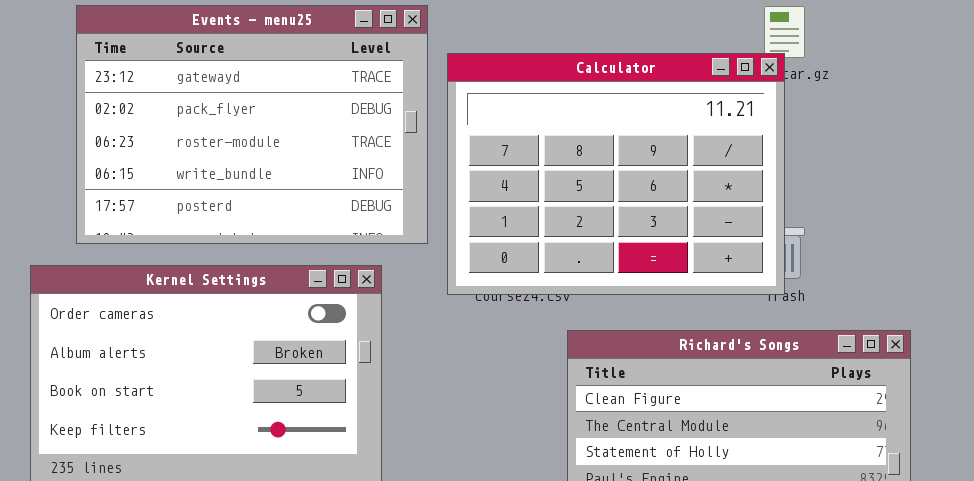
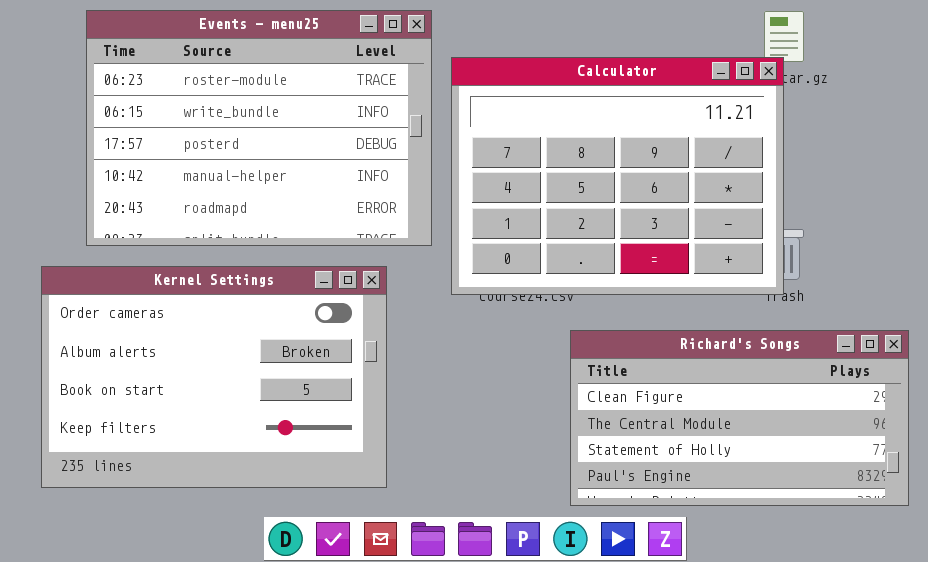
Events - menu25: [76,5,428,244] -> [86,10,432,246], scrolled down 2 rows

